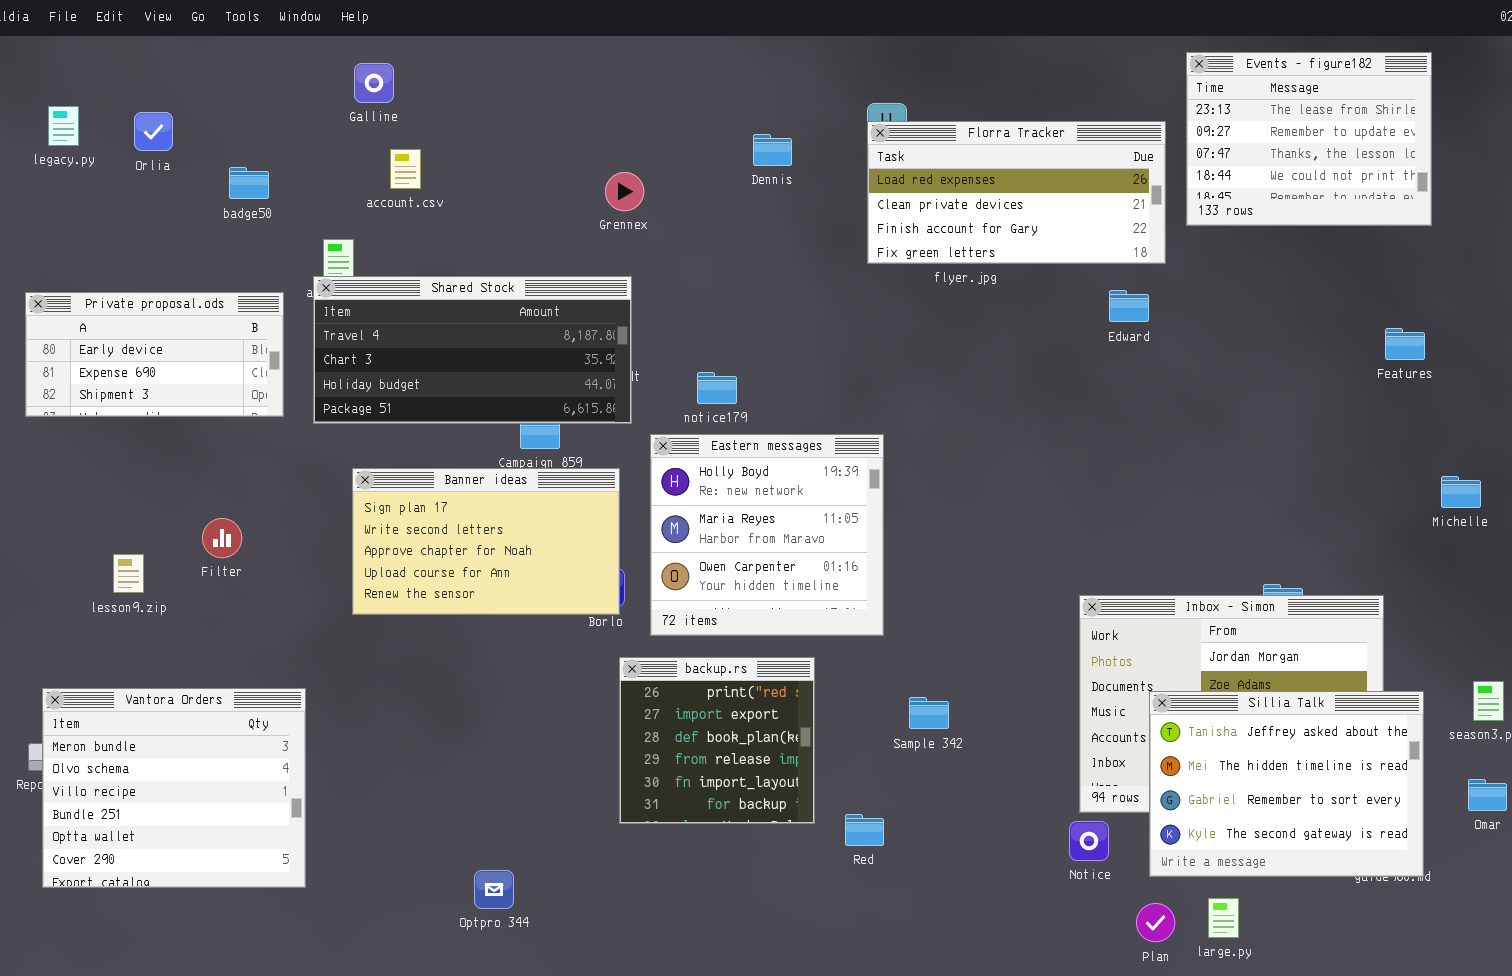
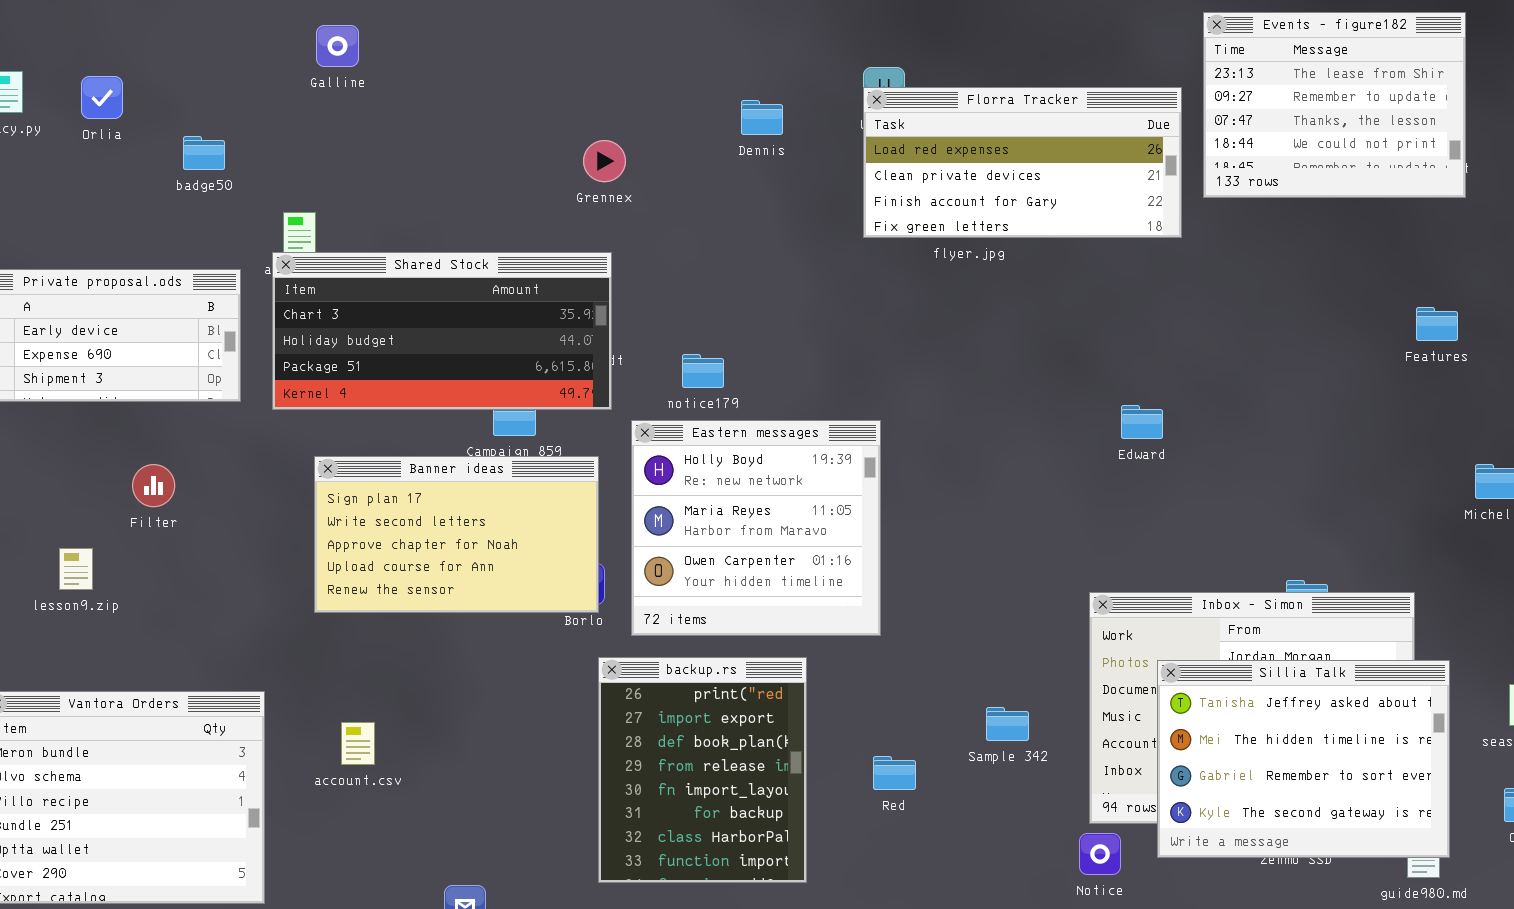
account.csv: [390,149,421,189] -> [341,722,375,765], moved
Shared Stock: [313,276,632,424] -> [272,252,612,410], scrolled down 1 row
Edward: [1109,290,1149,322] -> [1121,405,1163,439], moved
Filter: [202,518,242,558] -> [132,464,175,507], moved
backup.rs: [619,657,815,824] -> [598,657,807,883], resized
Sillia Talk: [1149,691,1424,877] -> [1157,660,1450,858], moved
Sample 342: [909,697,949,729] -> [986,707,1029,741], moved
Red: [845,814,884,846] -> [873,756,916,790], moved

